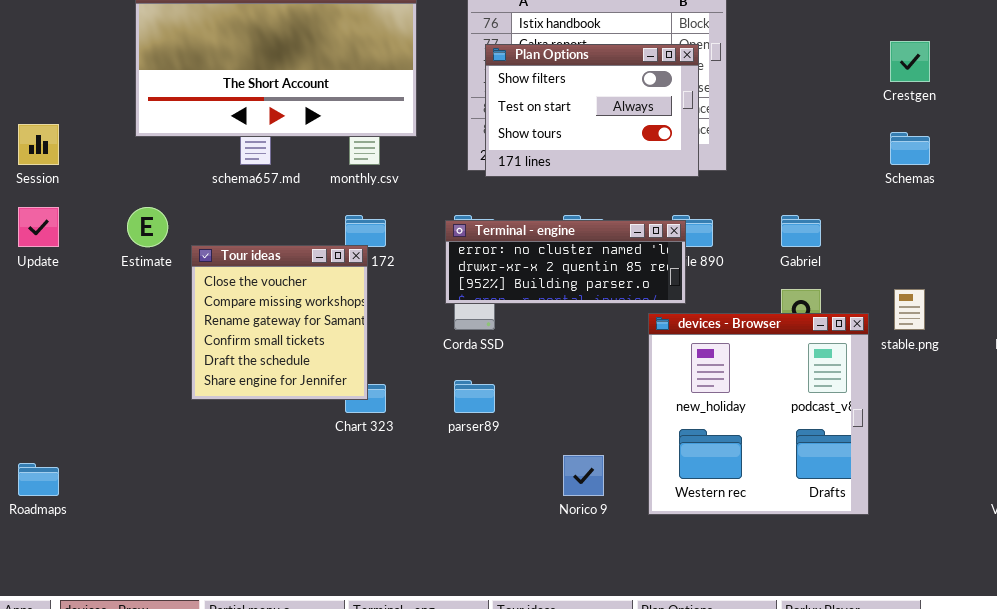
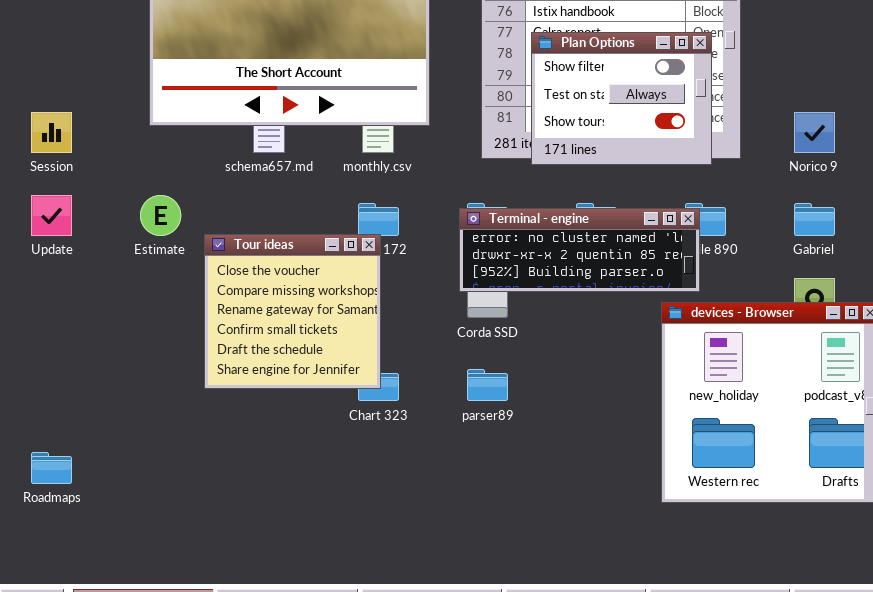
Plan Options: [485,44,699,177] -> [531,32,712,165], resized
Norico 9: [563,455,604,496] -> [794,112,835,153], moved

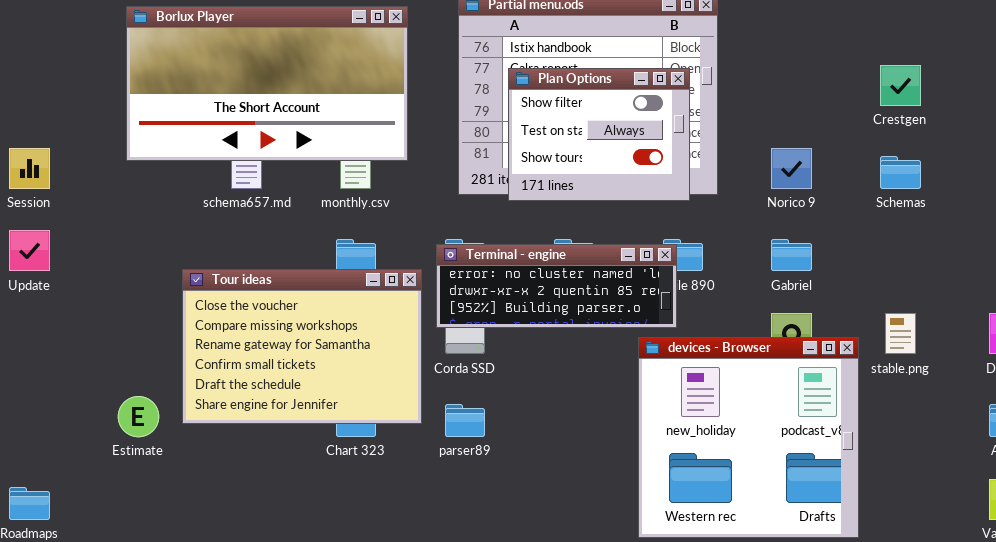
Estimate: [140,195,181,236] -> [118,396,159,437], moved
Tour ideas: [204,234,381,389] -> [182,269,422,424], resized

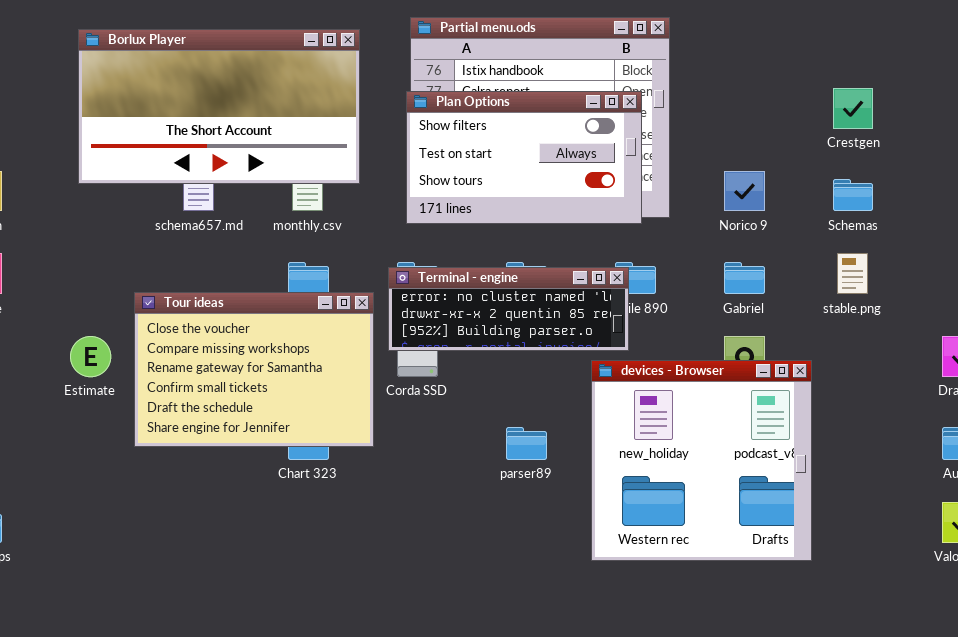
Plan Options: [508,68,690,201] -> [406,91,642,224], resized
stable.png: [885,313,916,354] -> [837,253,868,294], moved
Estimate: [118,396,159,437] -> [70,336,111,377], moved
parser89: [445,404,485,437] -> [506,427,547,460], moved

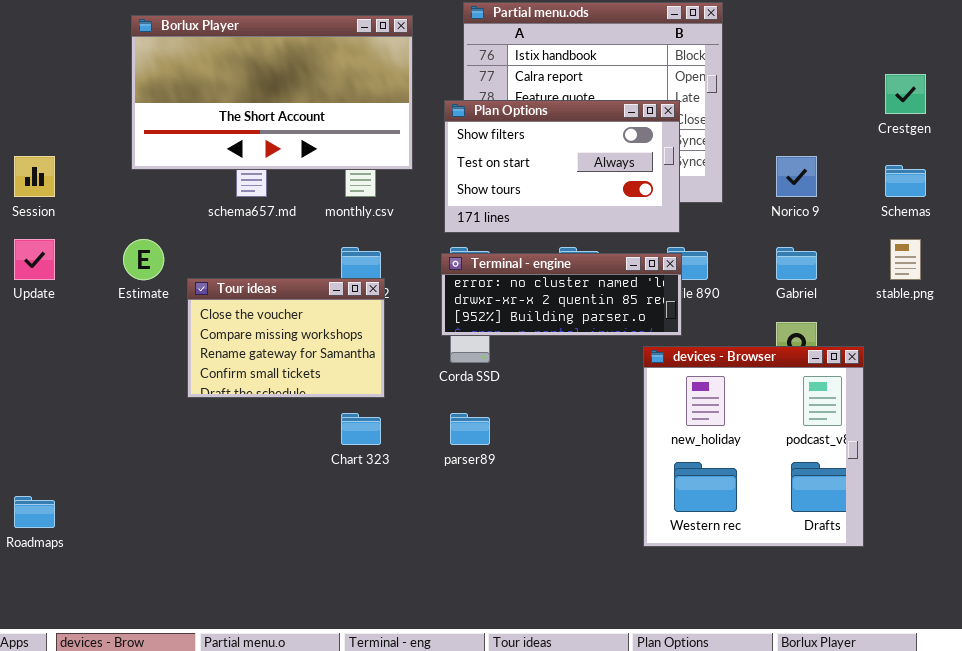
Plan Options: [406,91,642,224] -> [444,100,680,233], moved
Tour ideas: [134,292,374,447] -> [187,278,385,398], resized
Estimate: [70,336,111,377] -> [123,239,164,280], moved
parser89: [506,427,547,460] -> [450,413,490,445], moved

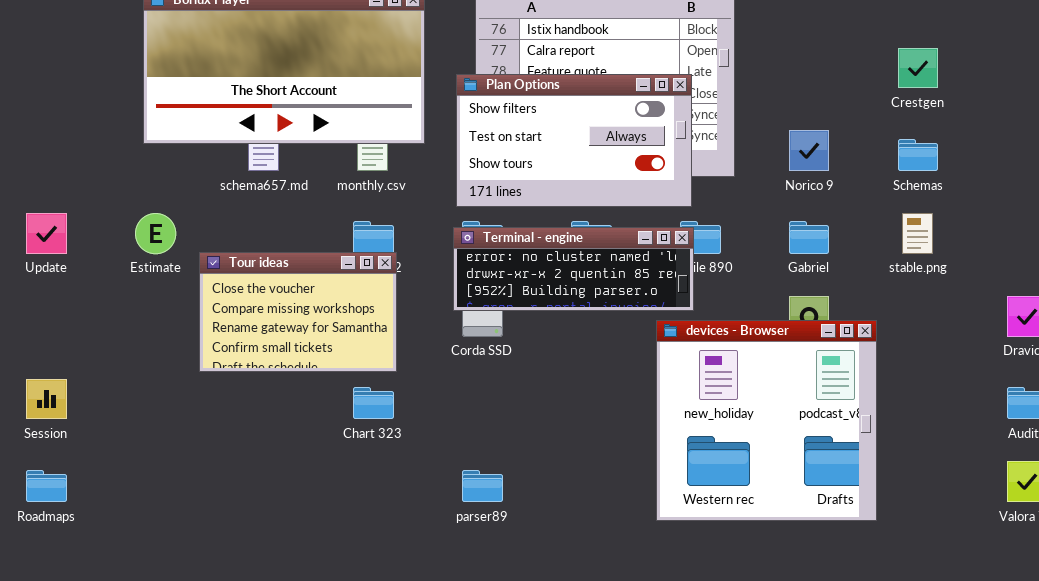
Session: [14,156,55,197] -> [26,379,67,419], moved
parser89: [450,413,490,445] -> [462,470,503,502], moved

